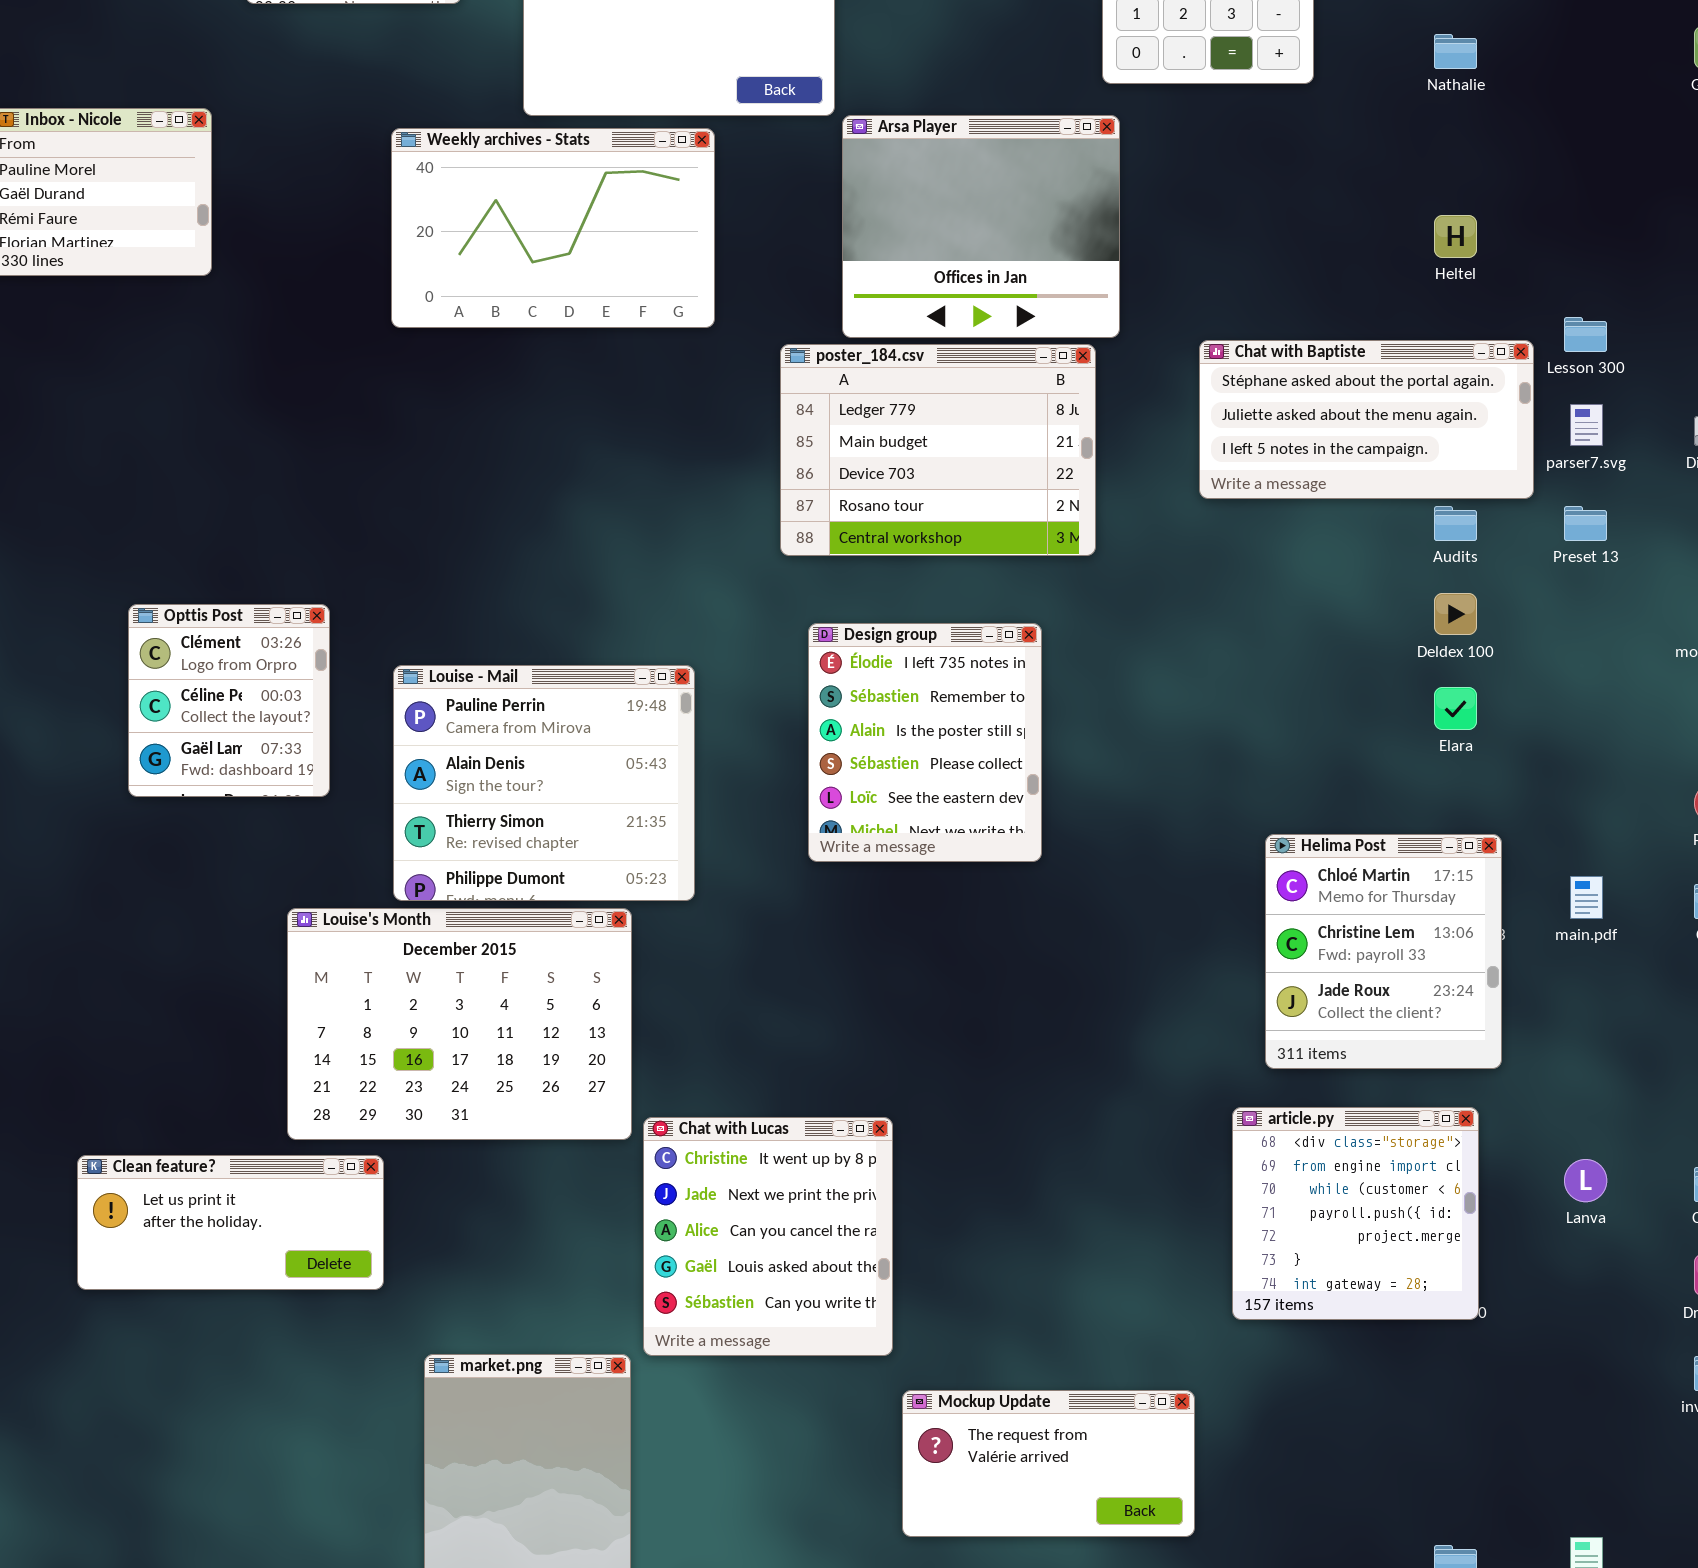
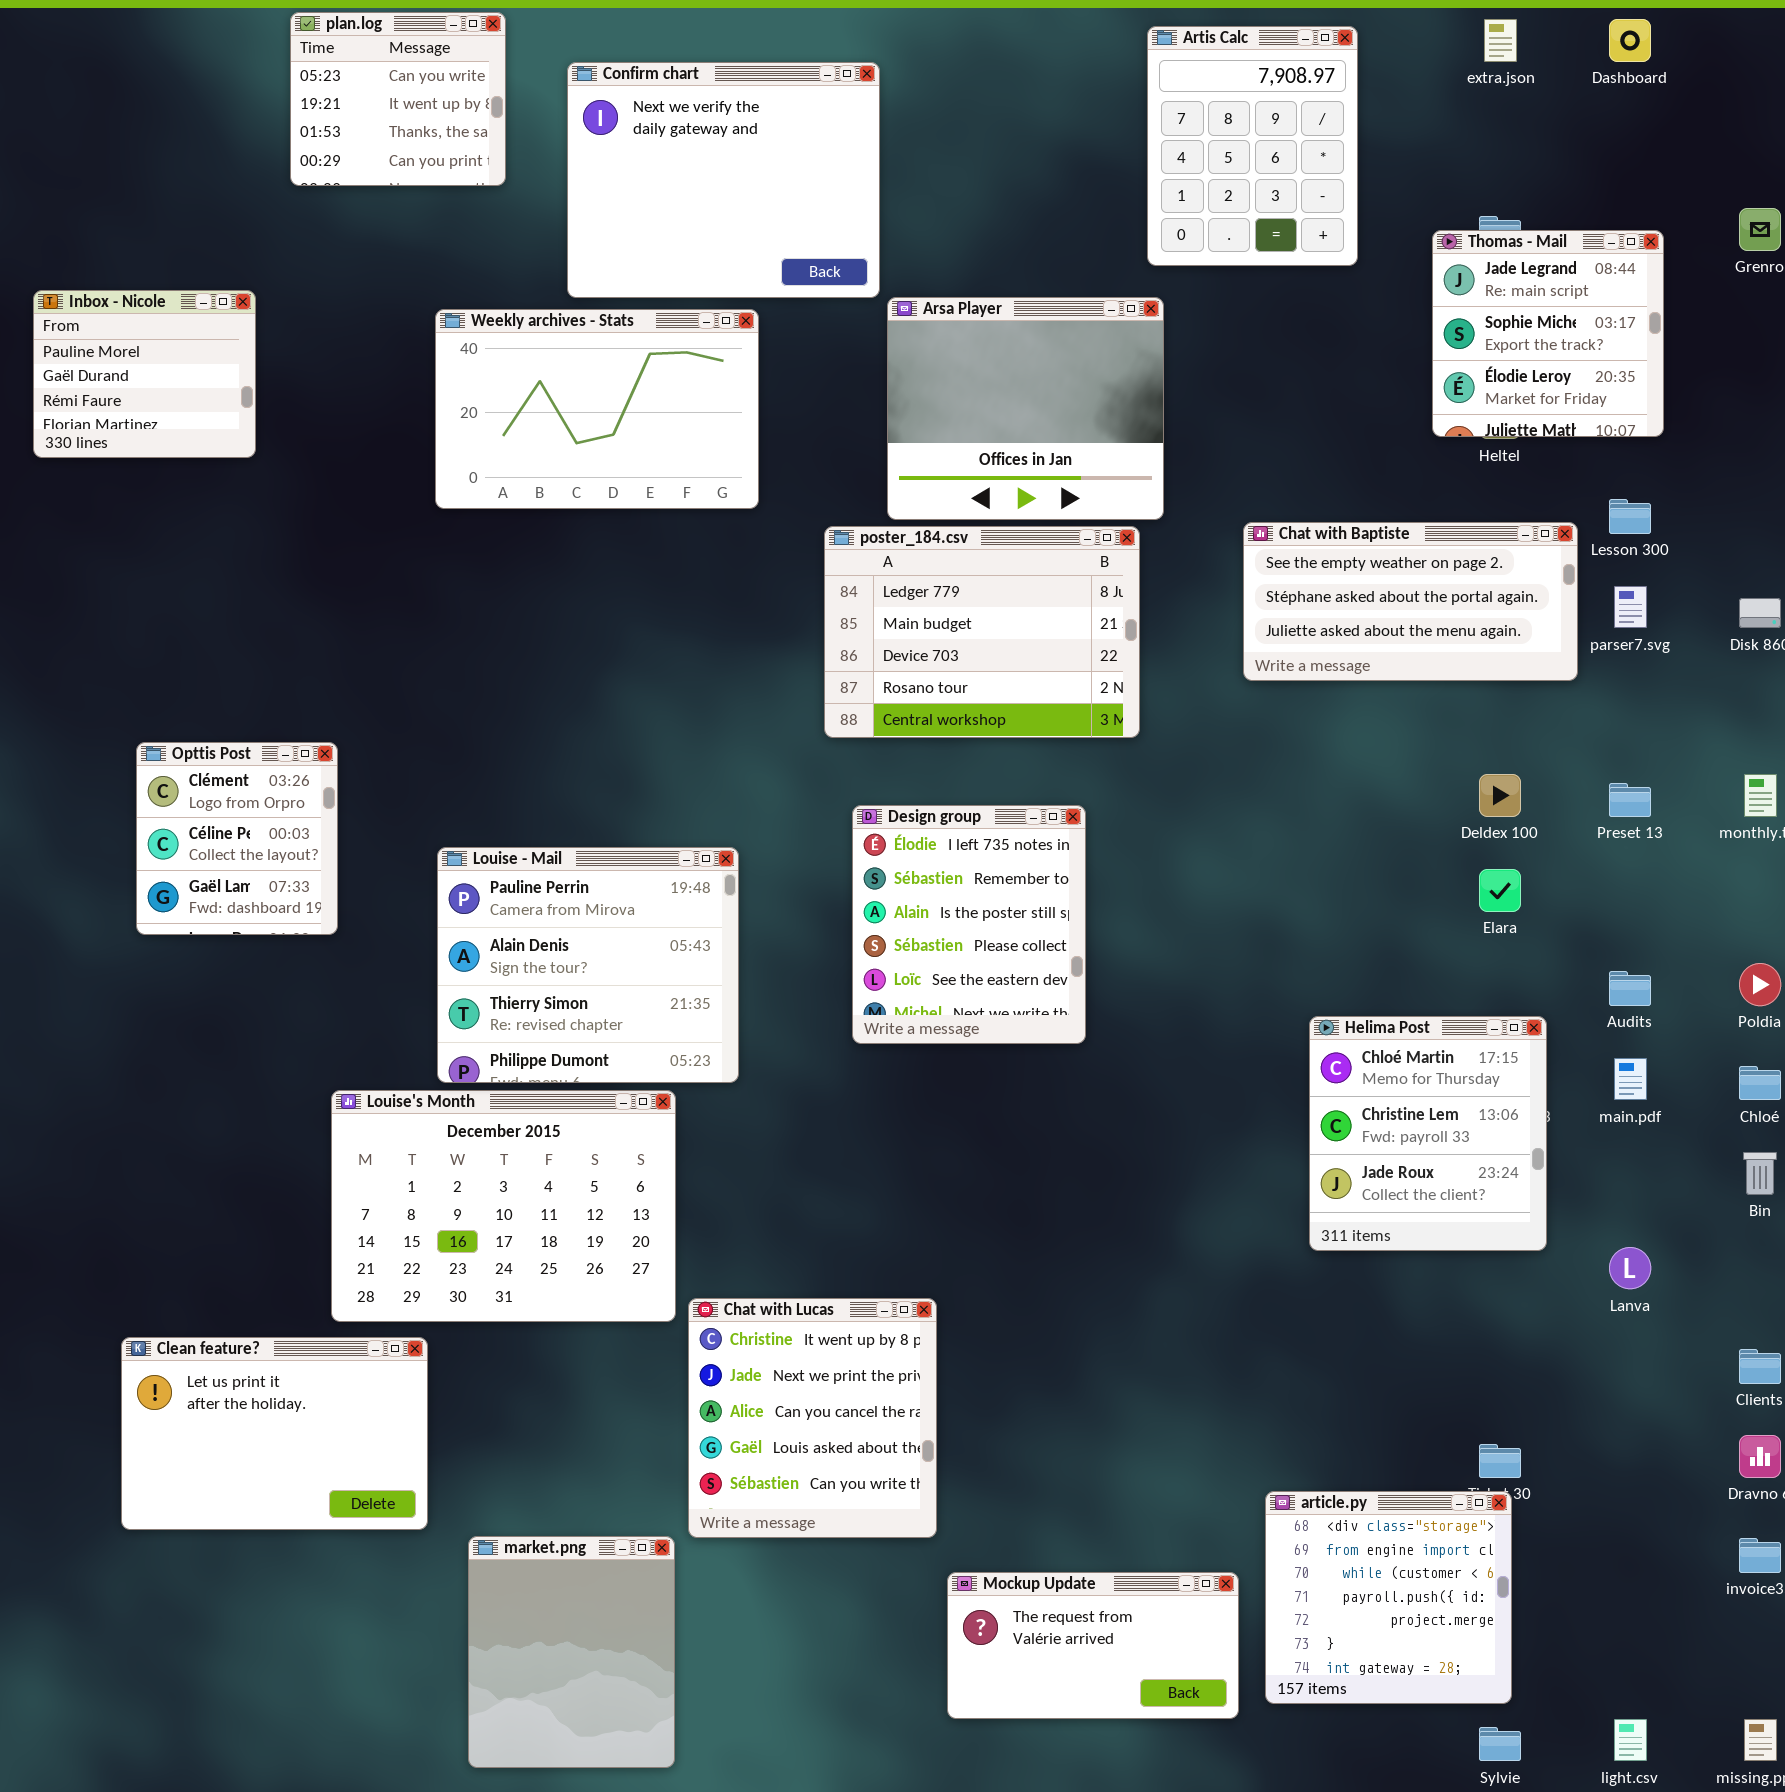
Thomas - Mail: none -> [1432,230,1664,437], opened
Chat with Baptiste: [1199,340,1534,499] -> [1243,522,1578,681], scrolled up 1 row
Audits: [1434,506,1477,541] -> [1609,971,1651,1006], moved
Preset 13: [1564,506,1607,541] -> [1609,783,1651,817], moved
Opttis Post: [128,604,330,797] -> [136,742,338,935], moved
article.py: [1232,1107,1479,1320] -> [1265,1491,1512,1704], moved
Clean feature?: [77,1155,384,1290] -> [121,1337,428,1530], resized
Lanva: [1564,1159,1607,1202] -> [1609,1247,1651,1289], moved

